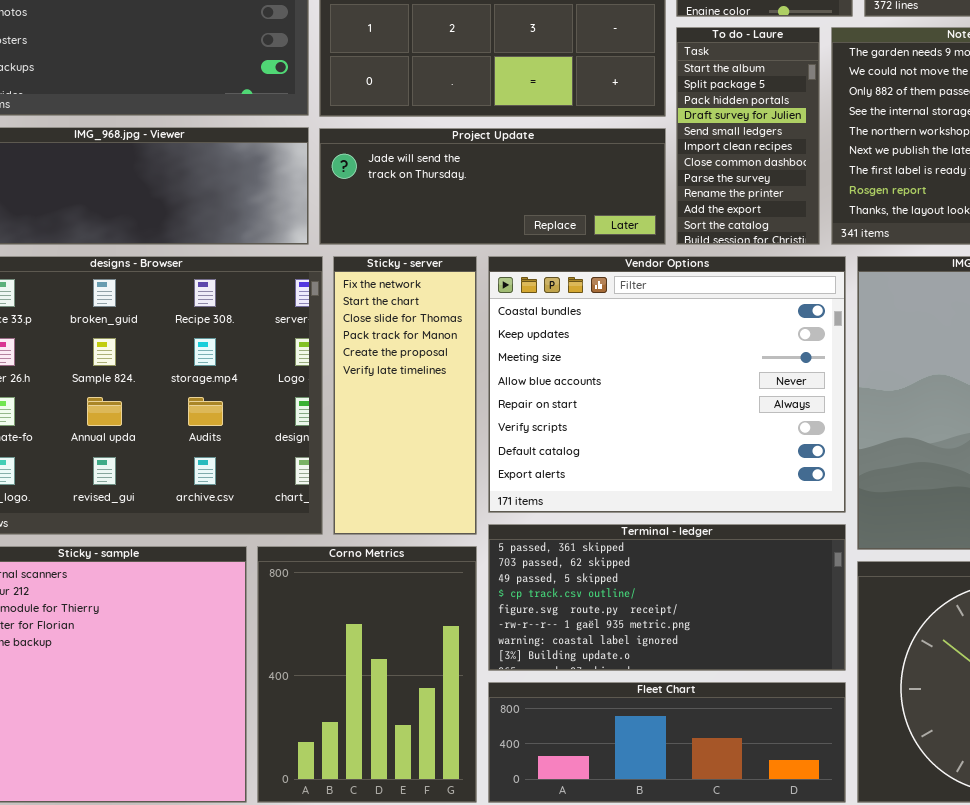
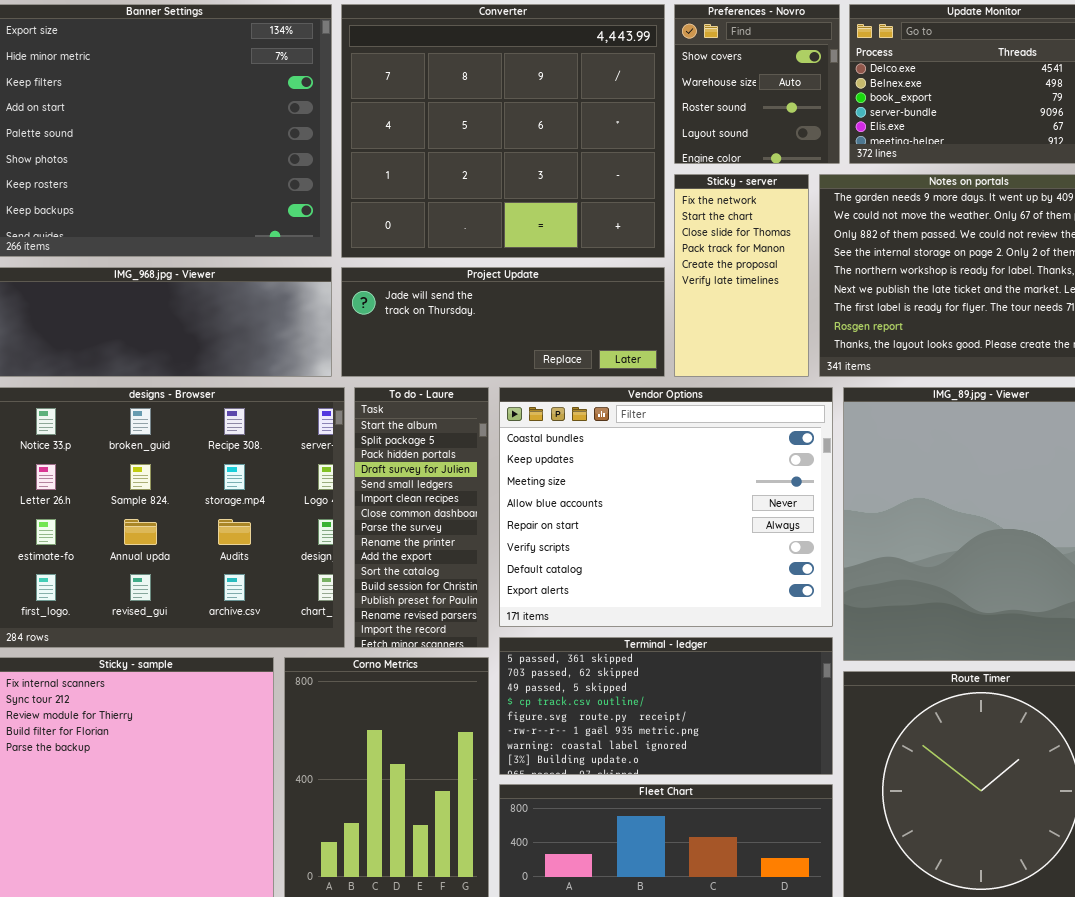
To do - Laure: [676,27,820,245] -> [354,387,489,648], moved, resized
Sticky - server: [333,256,477,535] -> [674,174,809,377], moved, resized

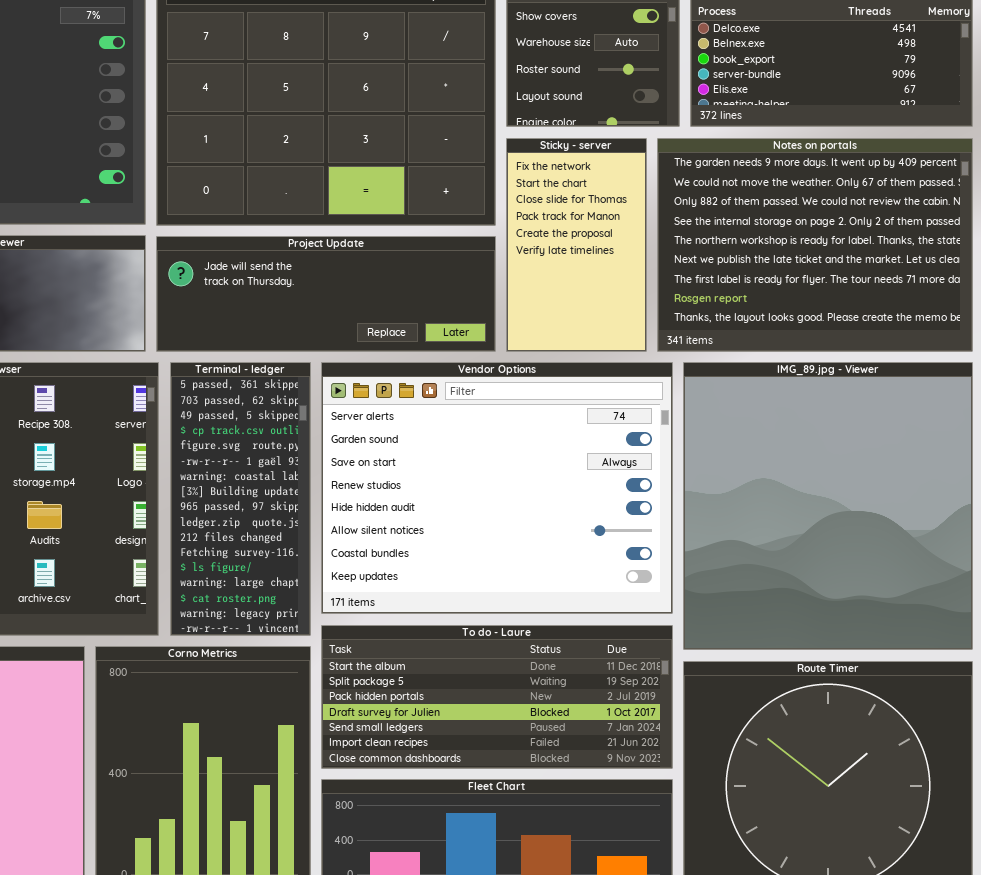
To do - Laure: [354,387,489,648] -> [321,625,673,769], moved, resized
Vendor Options: [499,387,833,627] -> [321,362,673,614], scrolled up 6 rows
Terminal - ledger: [499,637,833,775] -> [170,362,311,636], moved, resized

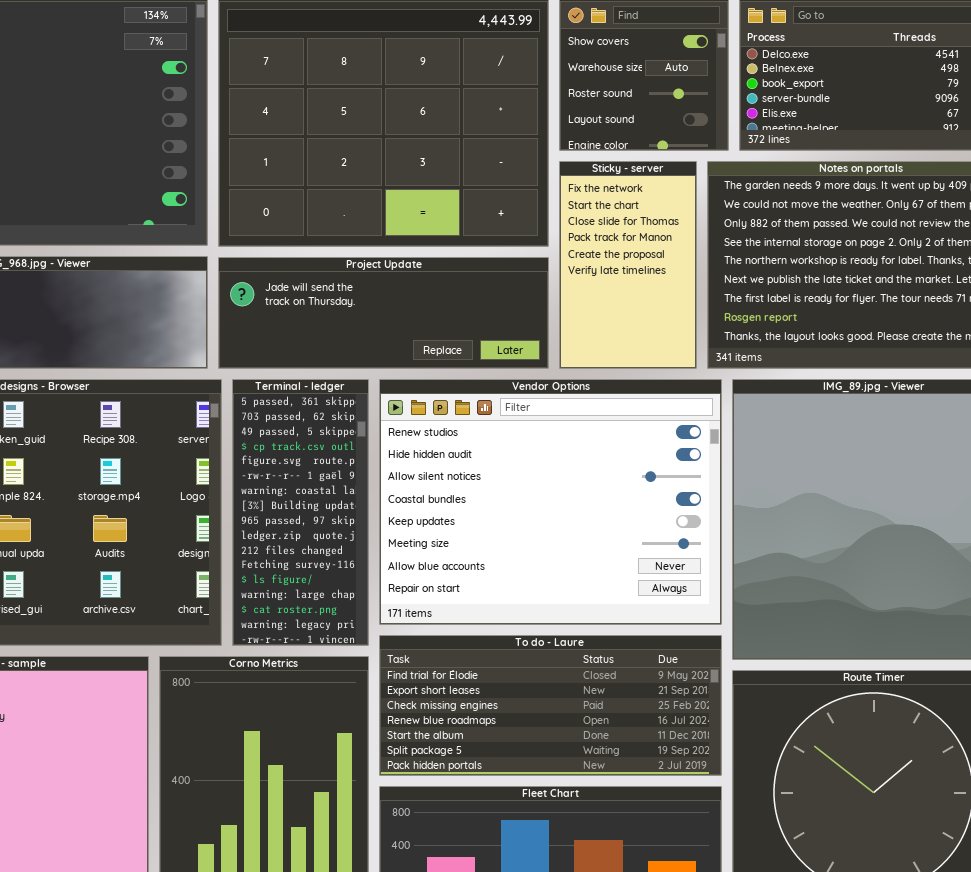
Vendor Options: [321,362,673,614] -> [379,379,722,625], scrolled down 3 rows
To do - Laure: [321,625,673,769] -> [379,635,722,776], scrolled up 4 rows

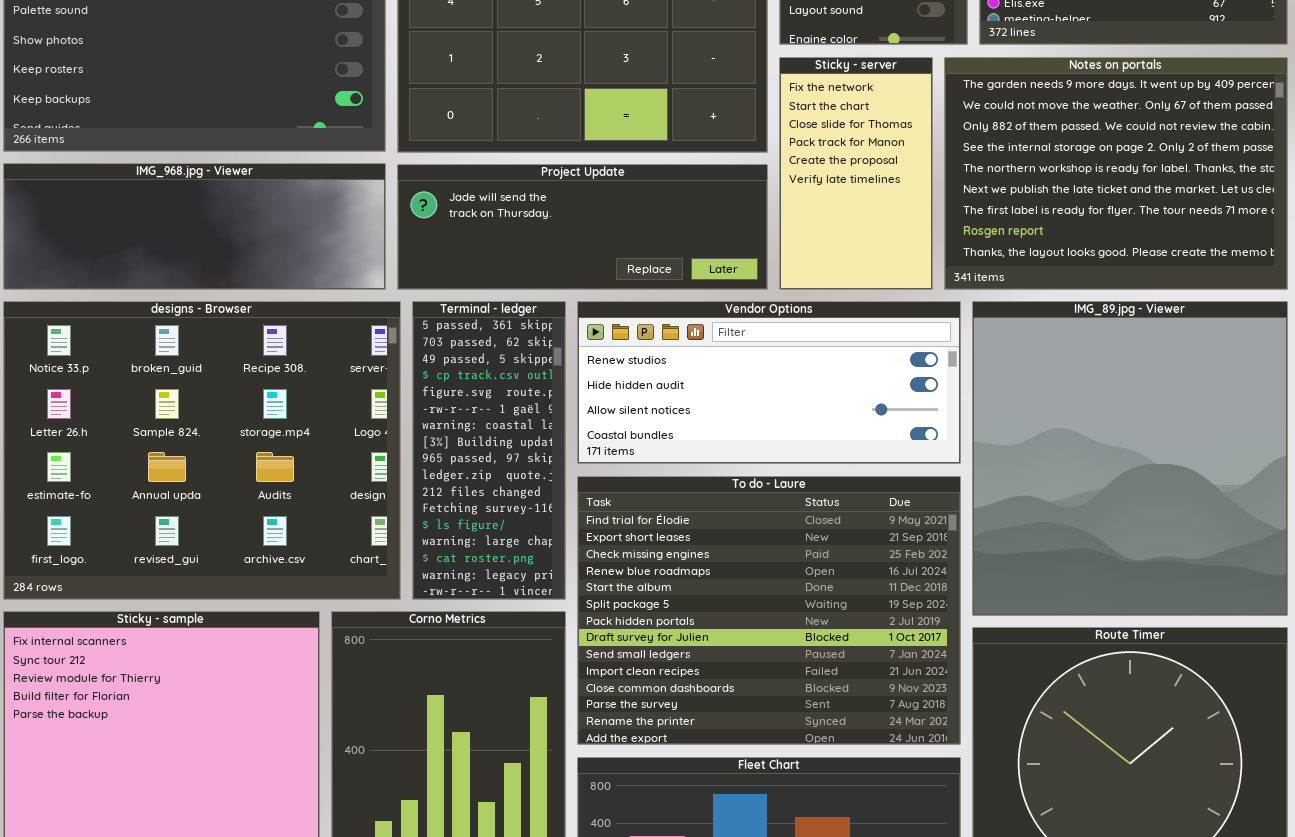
Vendor Options: [379,379,722,625] -> [577,301,961,464], resized
To do - Laure: [379,635,722,776] -> [577,476,961,745], resized

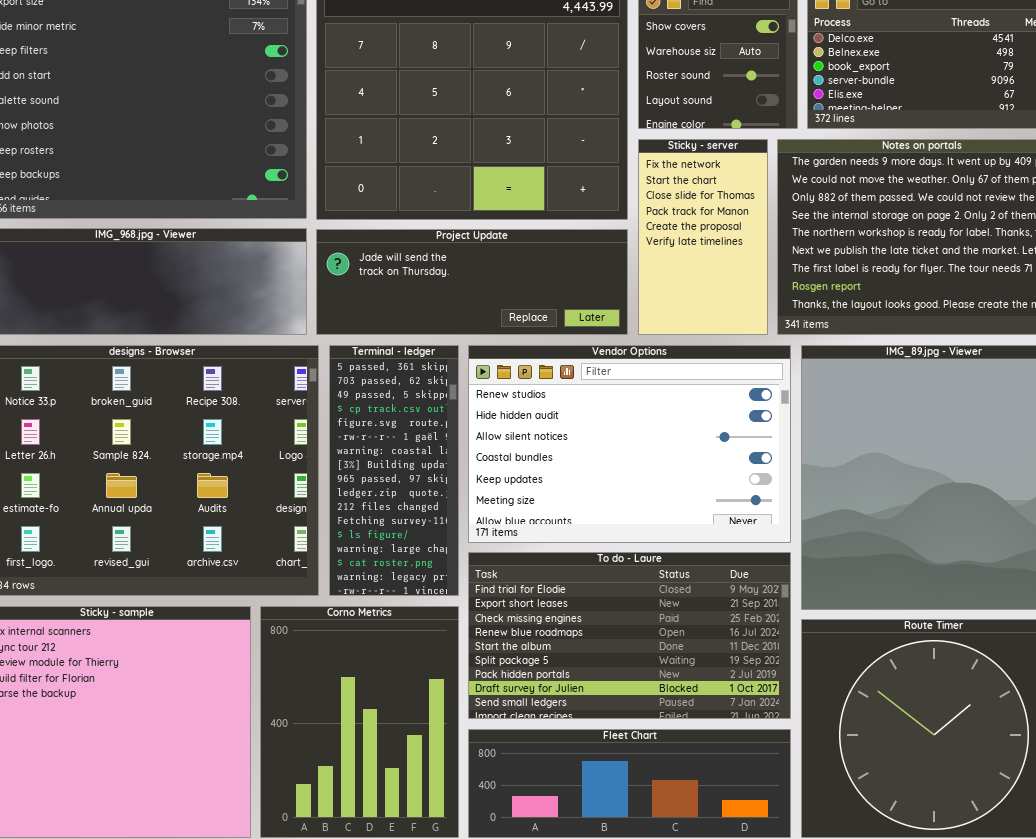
Vendor Options: [577,301,961,464] -> [468,345,791,543], resized
To do - Laure: [577,476,961,745] -> [468,552,791,719], resized

